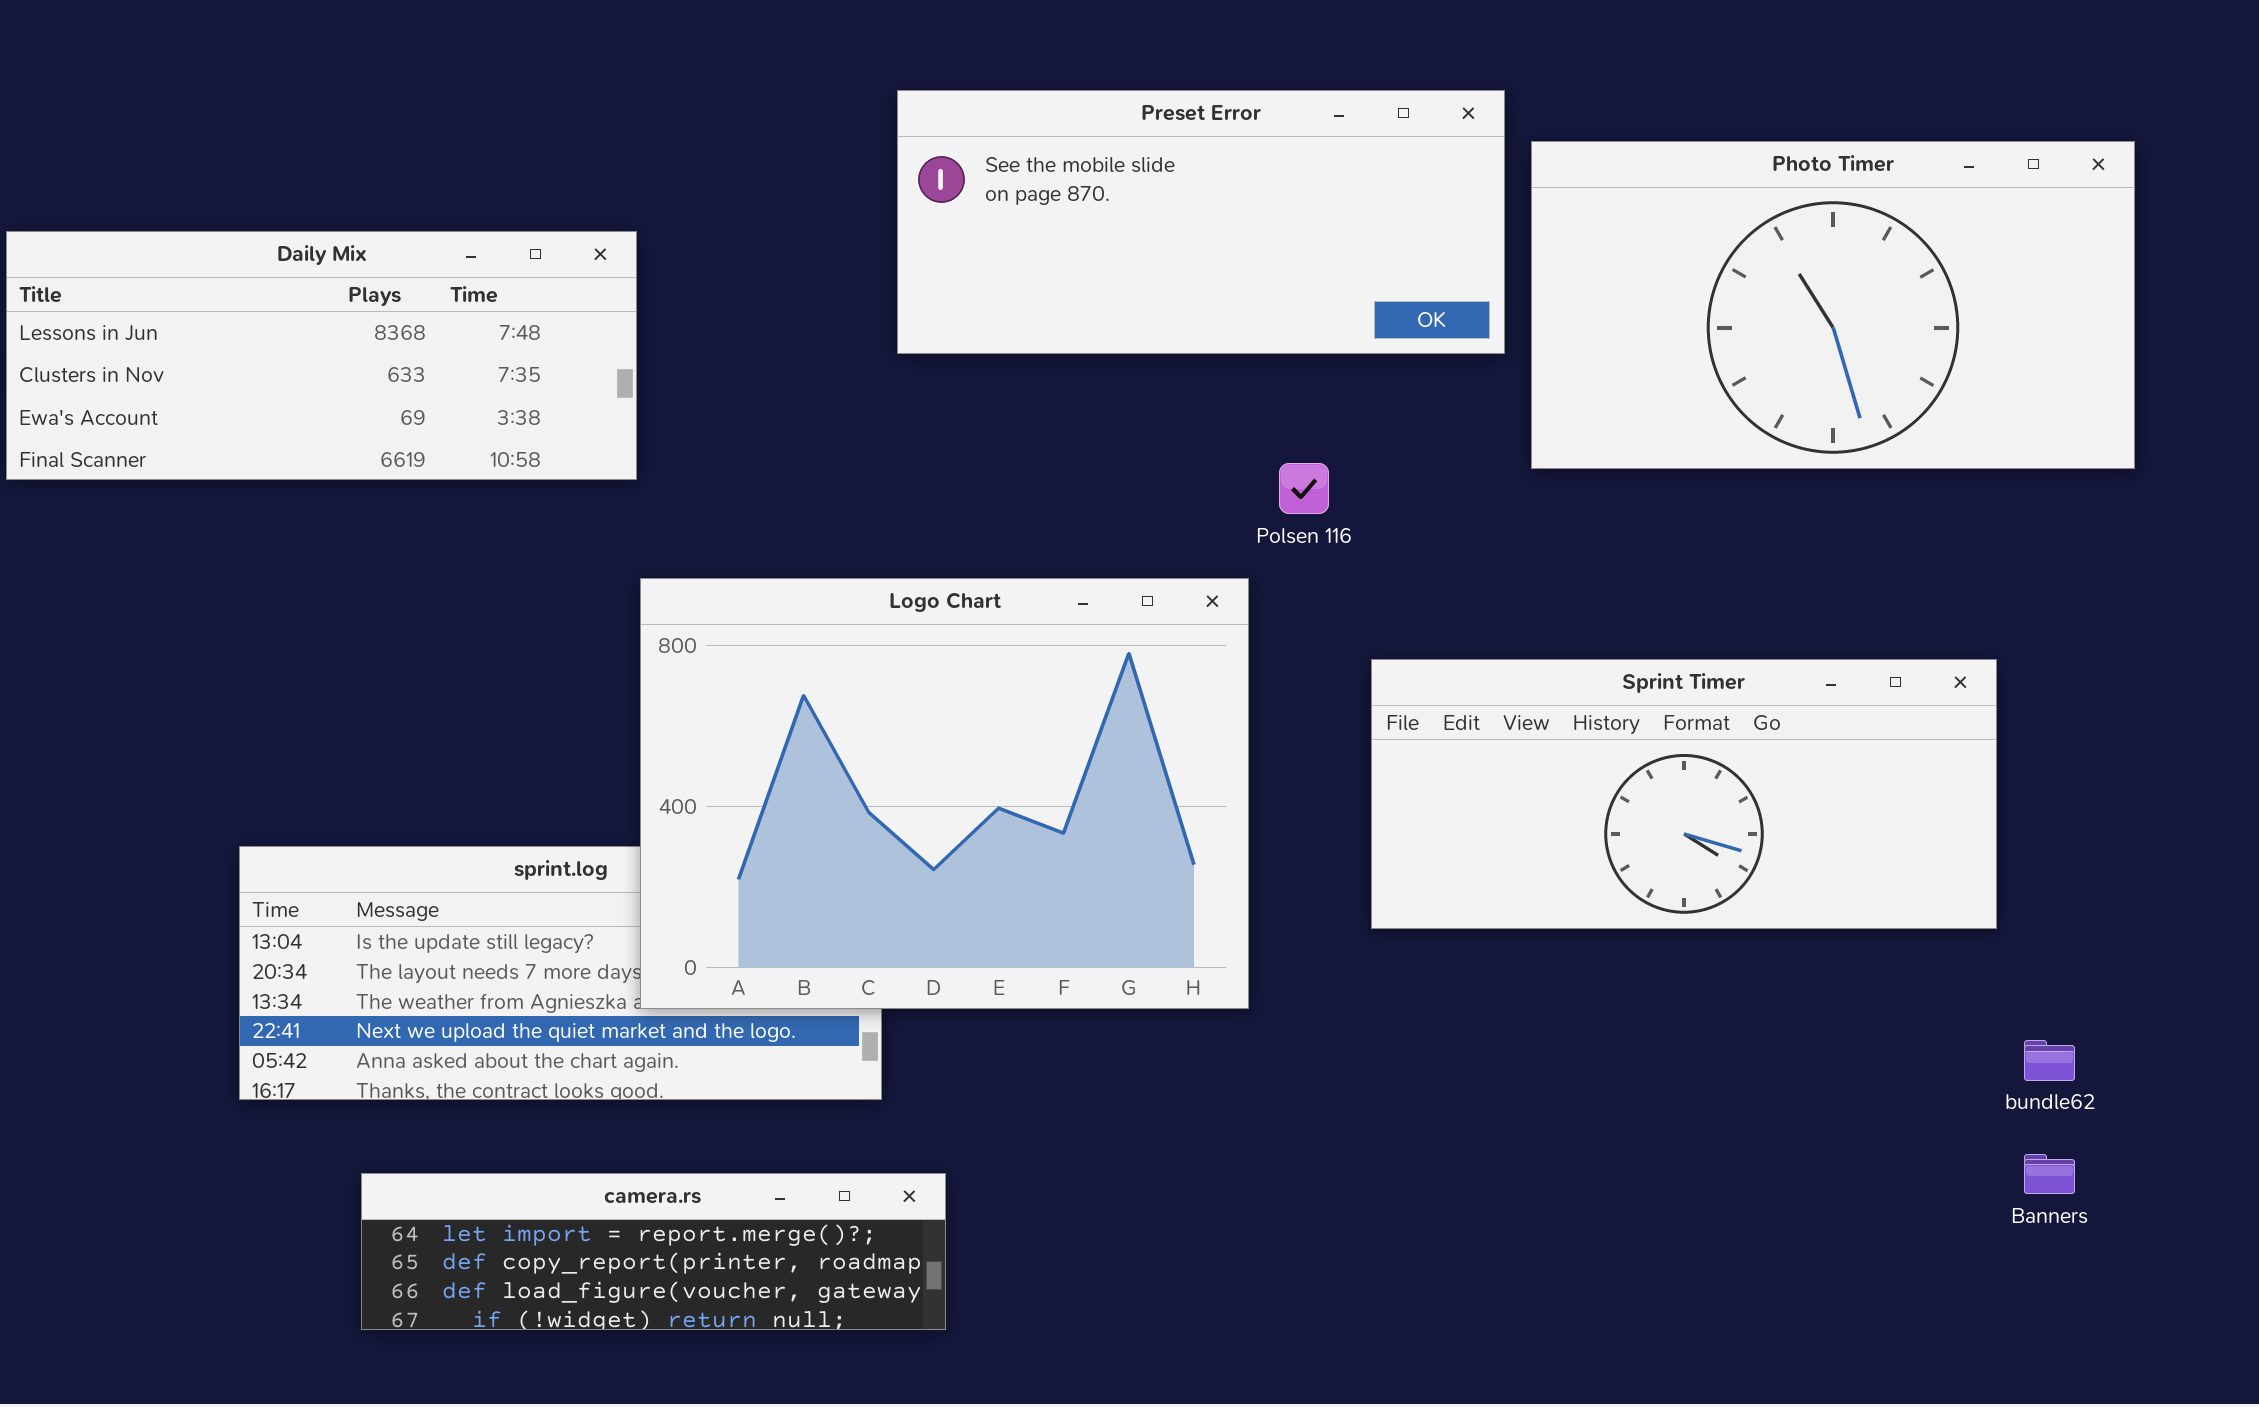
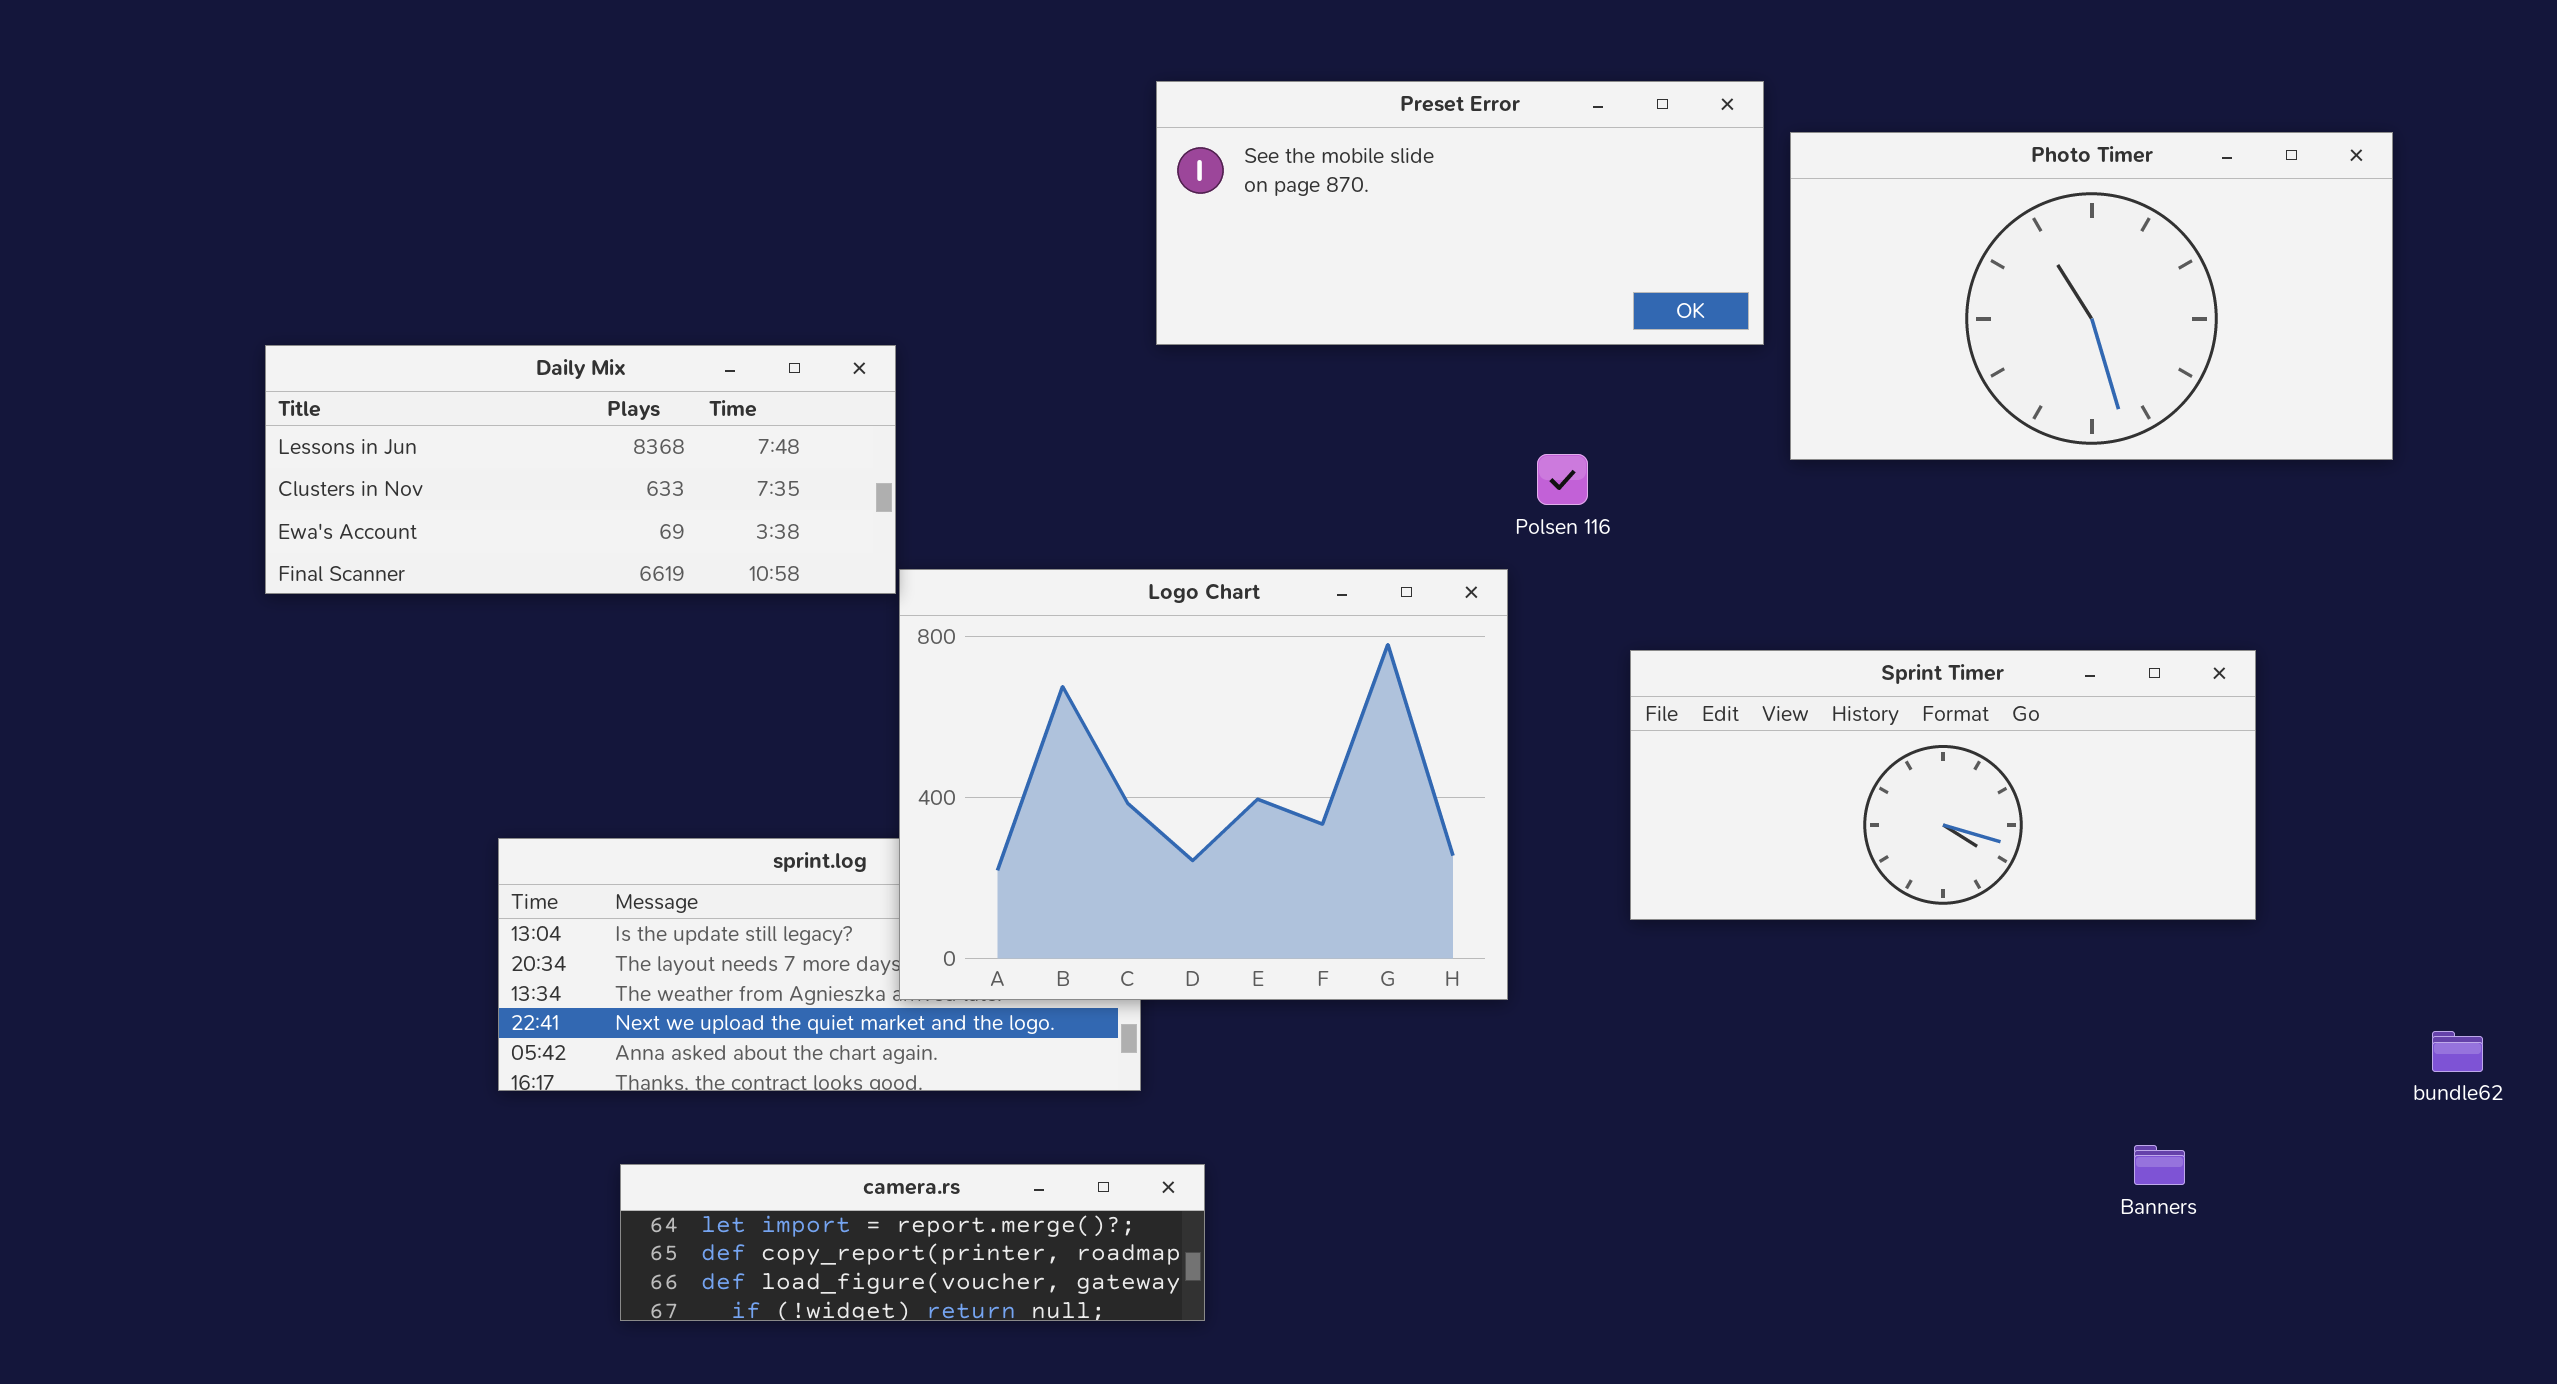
Daily Mix: [6,231,637,480] -> [265,345,896,594], moved
bundle62: [2024,1040,2075,1081] -> [2432,1031,2483,1072], moved
Banners: [2024,1154,2075,1194] -> [2134,1145,2185,1185], moved

